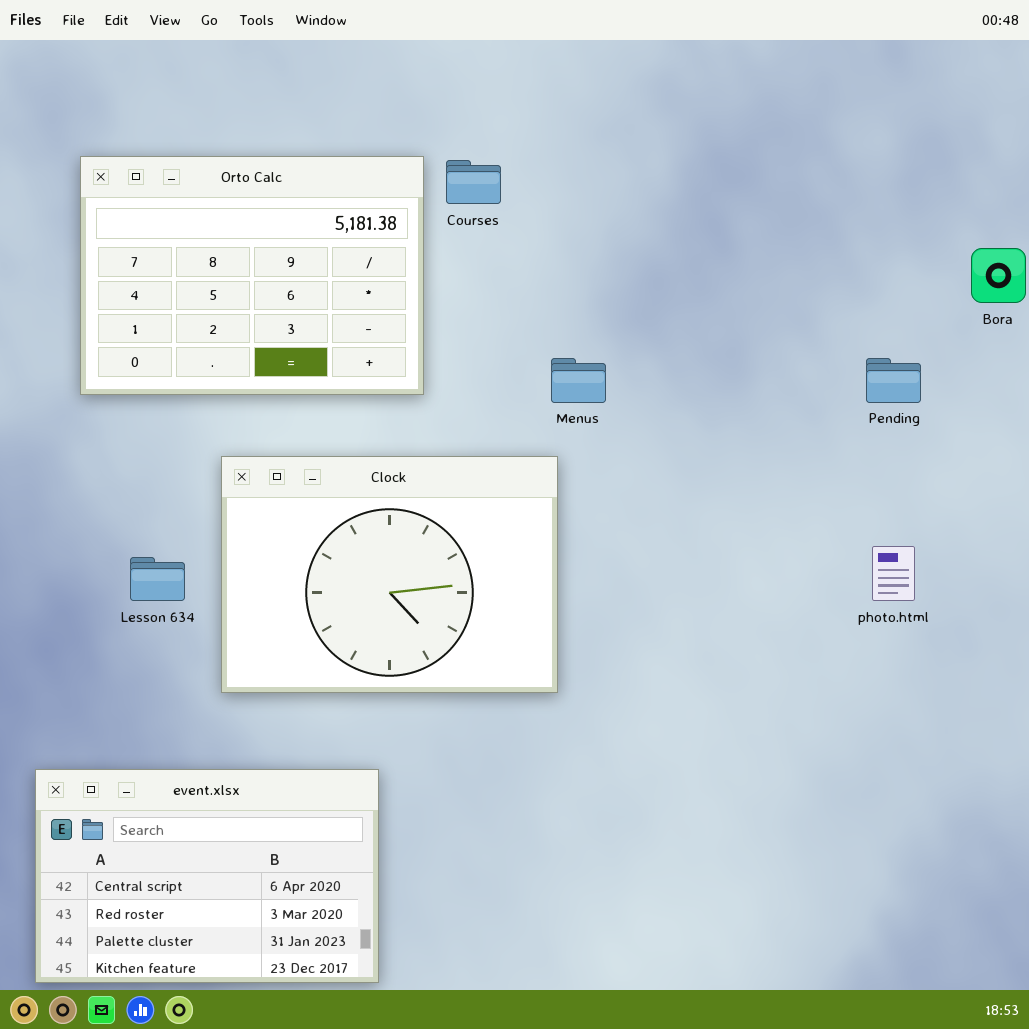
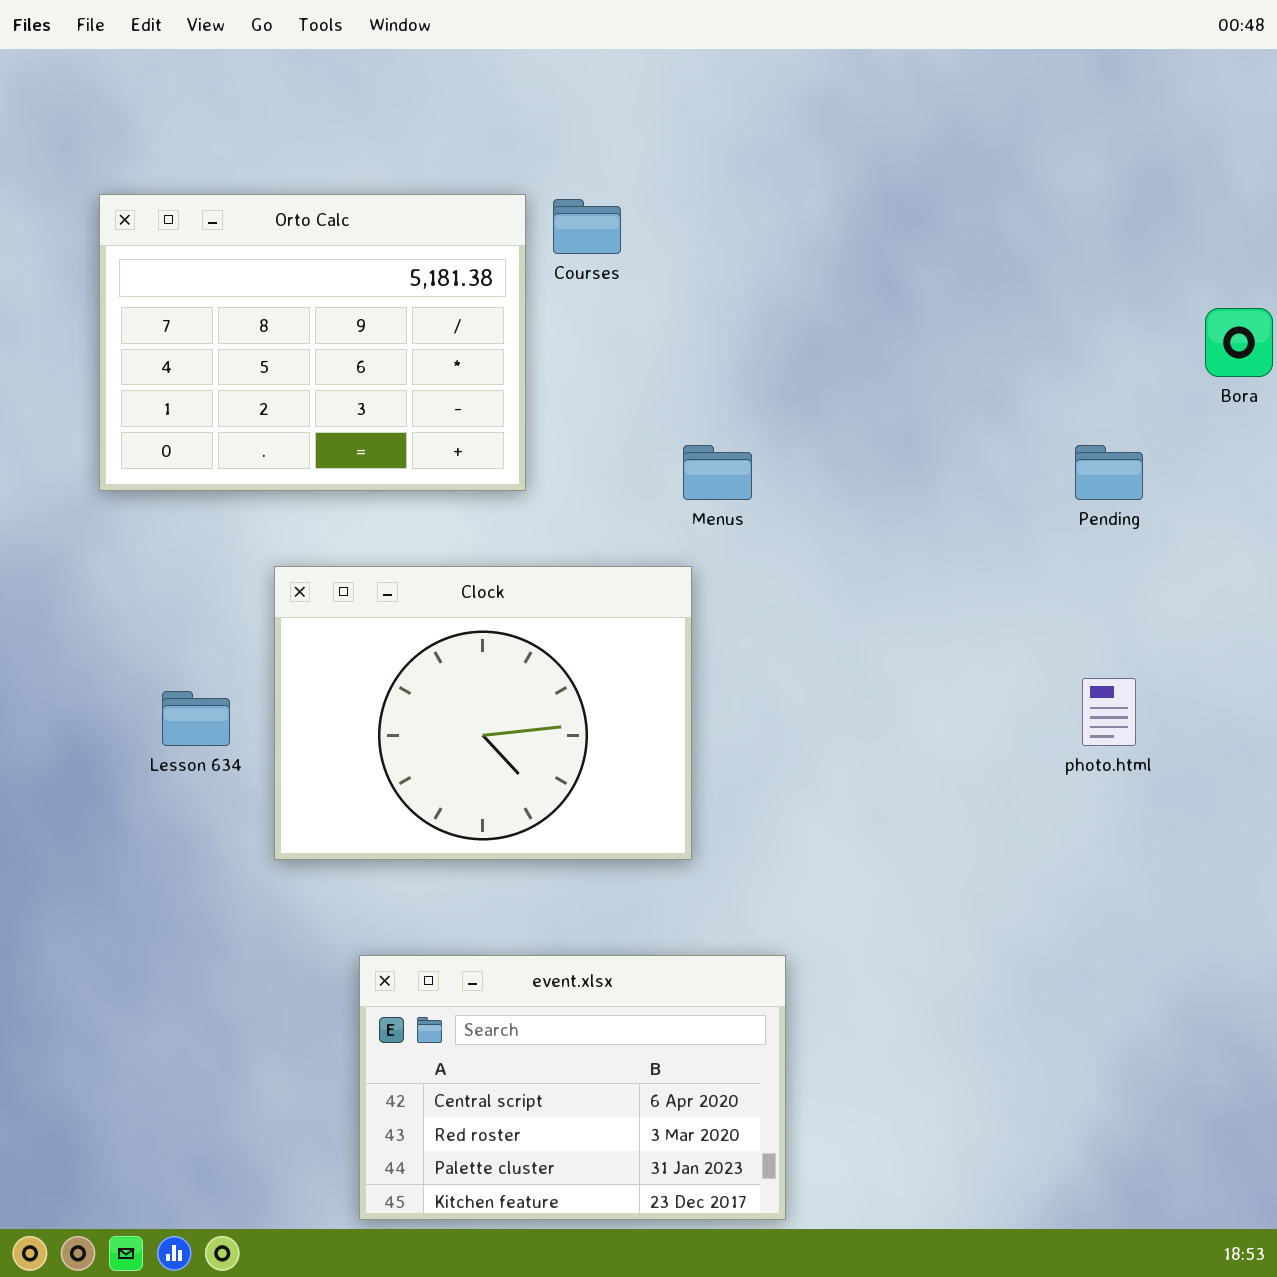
event.xlsx: [35,769,379,983] -> [359,955,786,1220], moved

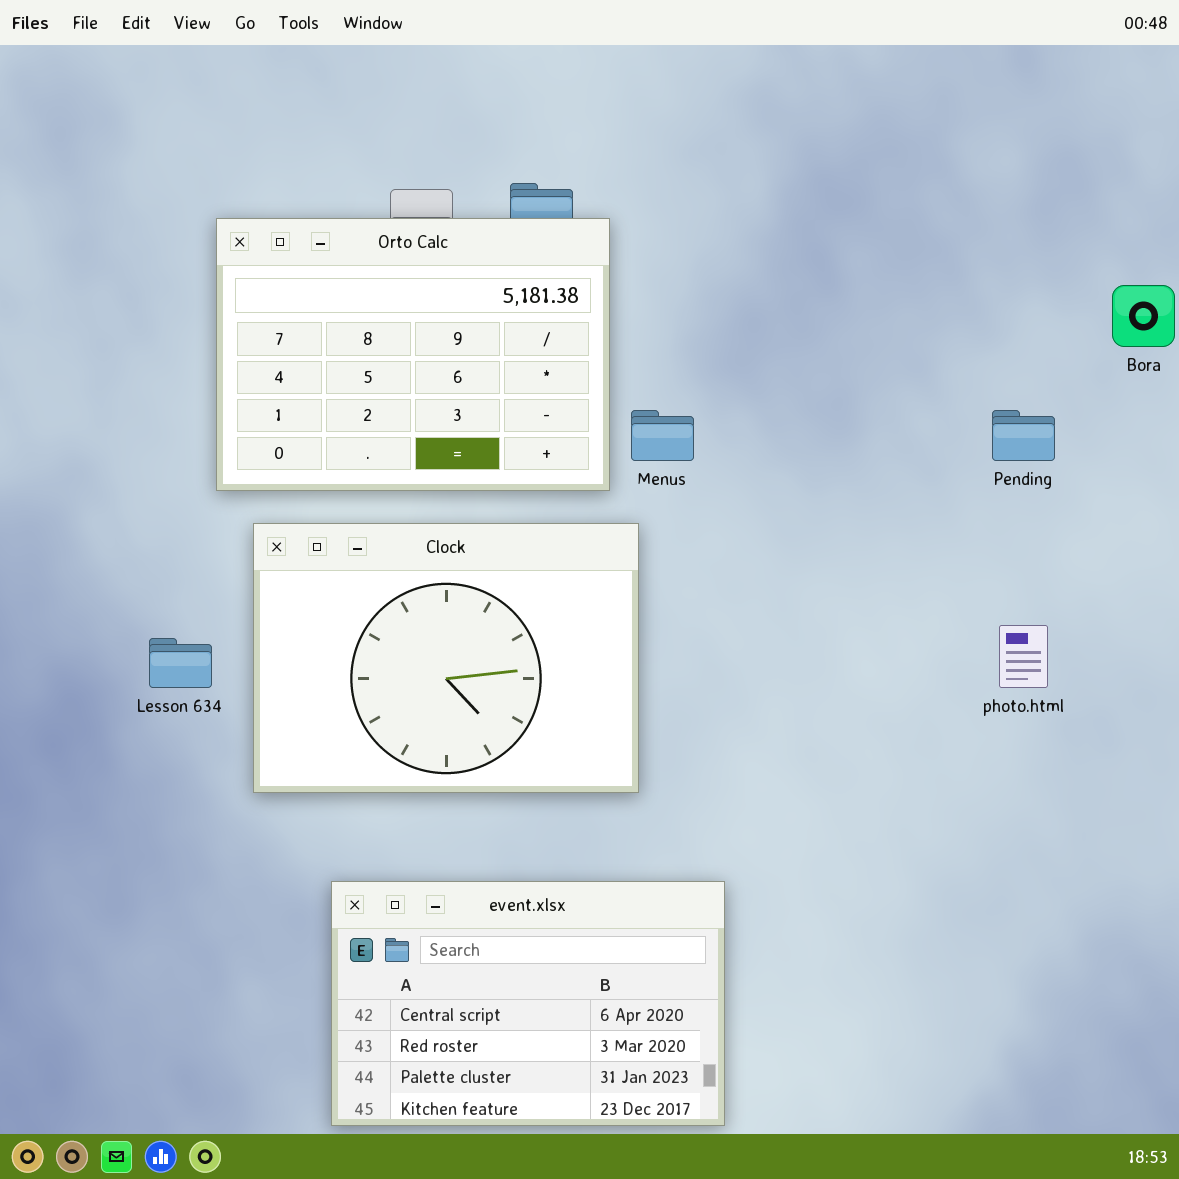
Orto Calc: [99,194,526,491] -> [216,218,610,491], moved

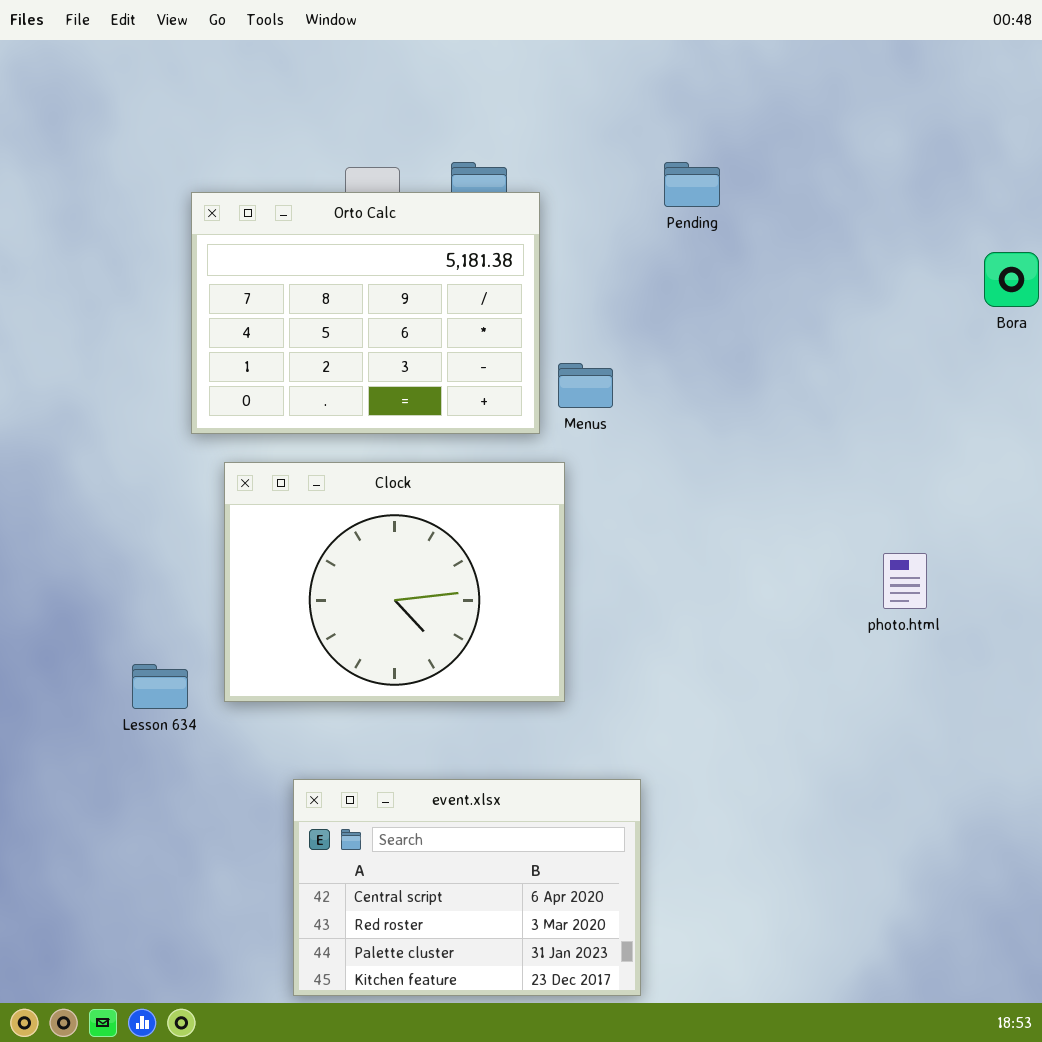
Pending: [992,410,1055,461] -> [664,162,720,207], moved
Lesson 634: [149,638,212,688] -> [132,664,188,709], moved

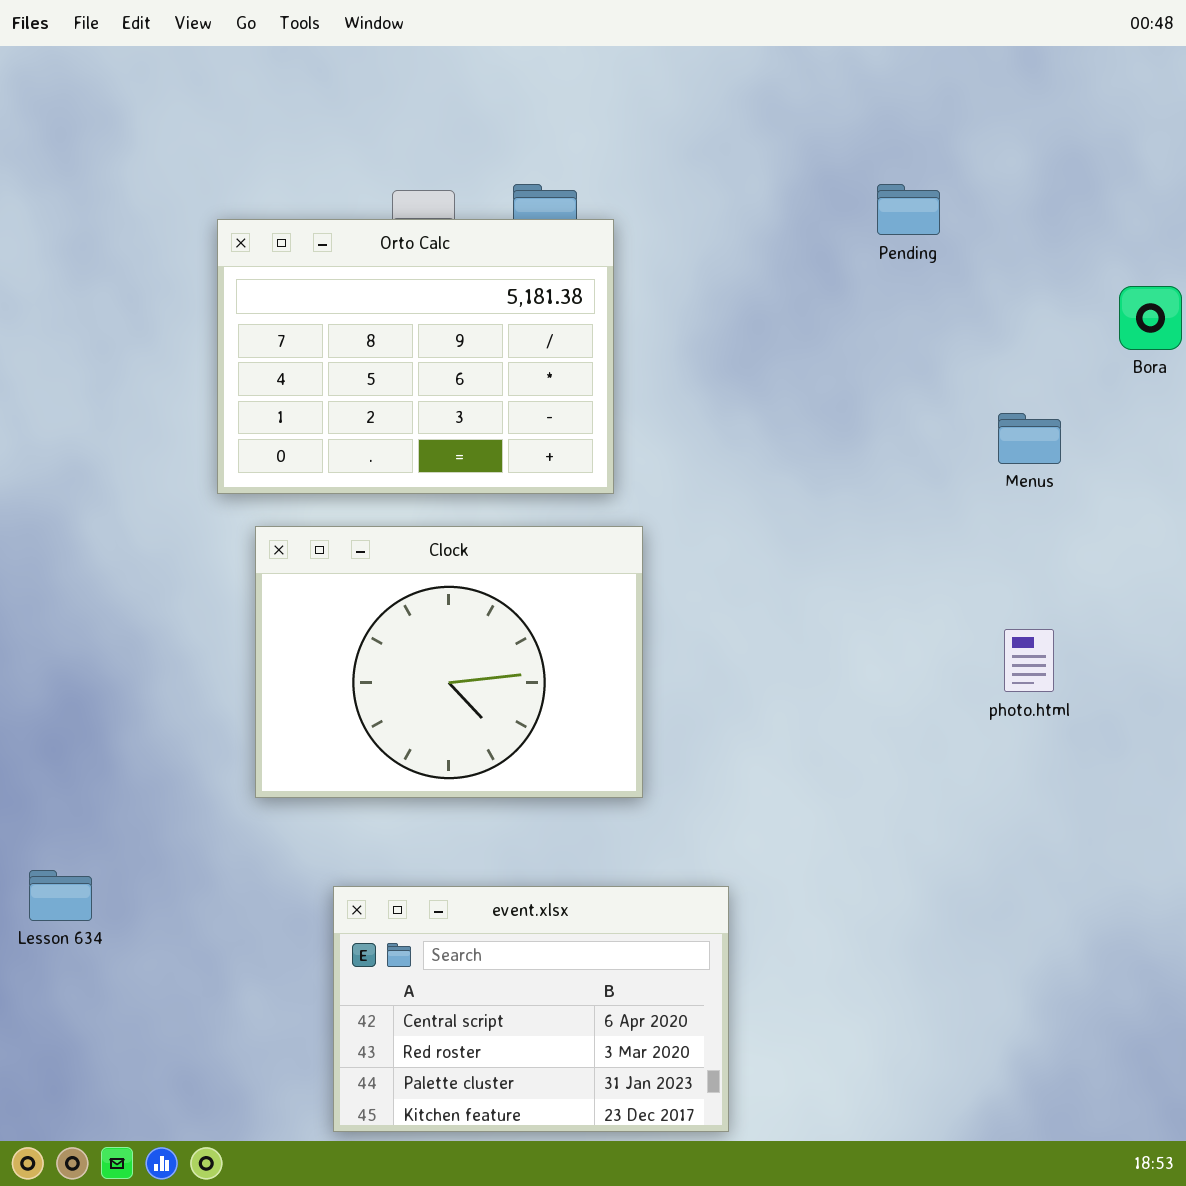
Pending: [664,162,720,207] -> [877,184,940,235], moved
Menus: [558,363,613,408] -> [998,413,1061,464], moved
Lesson 634: [132,664,188,709] -> [29,870,92,921], moved

